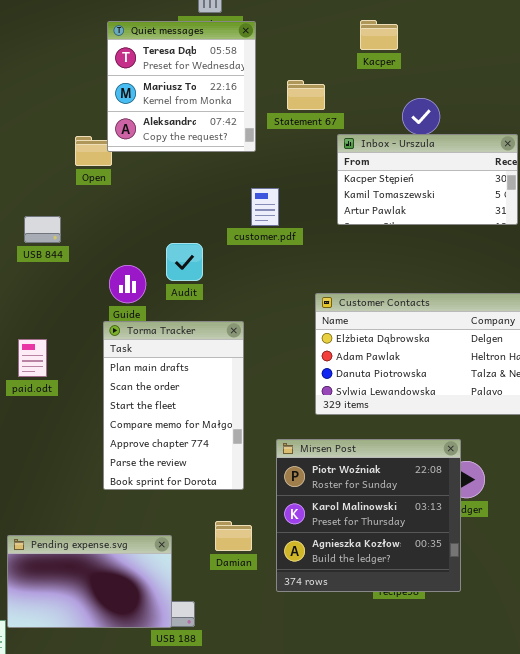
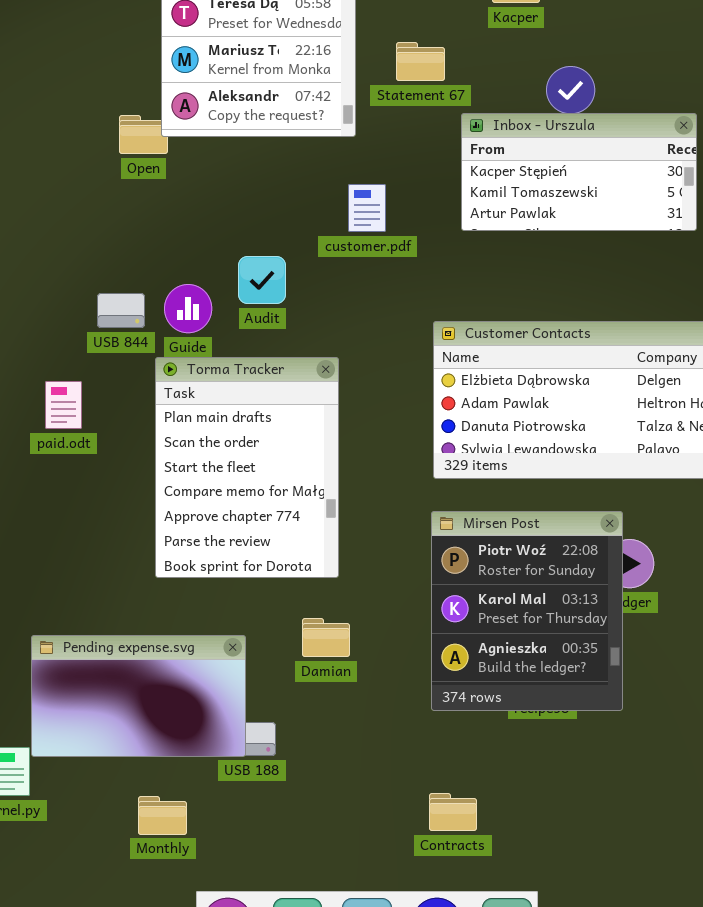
USB 844: [24,216,61,243] -> [97,293,145,328], moved
Mirsen Post: [276,439,461,592] -> [431,511,623,711], resized

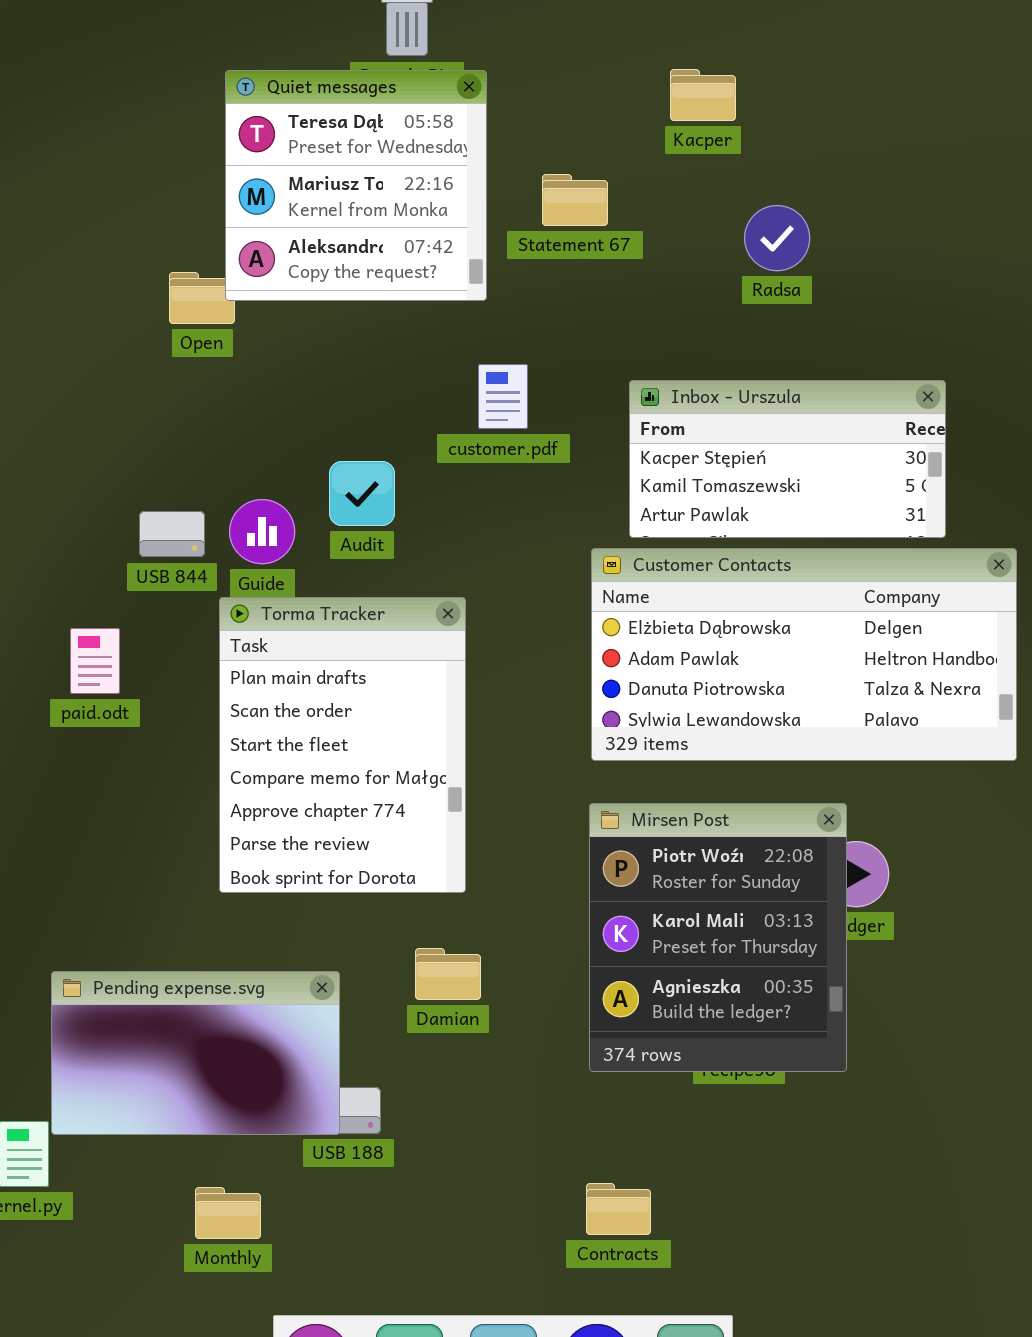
Inbox - Urszula: [461,113,697,231] -> [629,380,946,538], moved

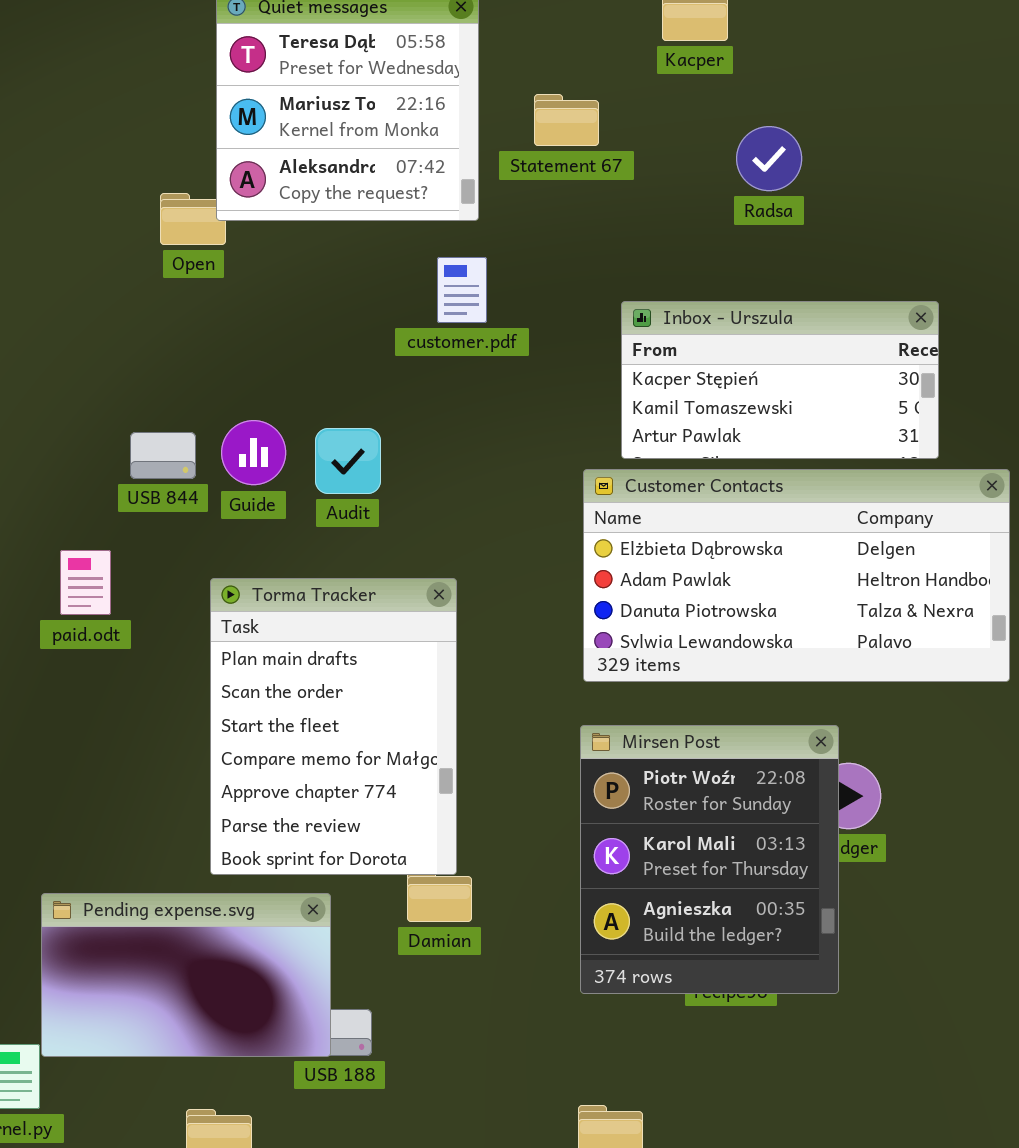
customer.pdf: [478,364,528,429] -> [437,257,487,323], moved
Audit: [329,461,395,526] -> [315,428,381,494], moved
Torma Tracker: [219,597,466,893] -> [210,578,457,875], moved

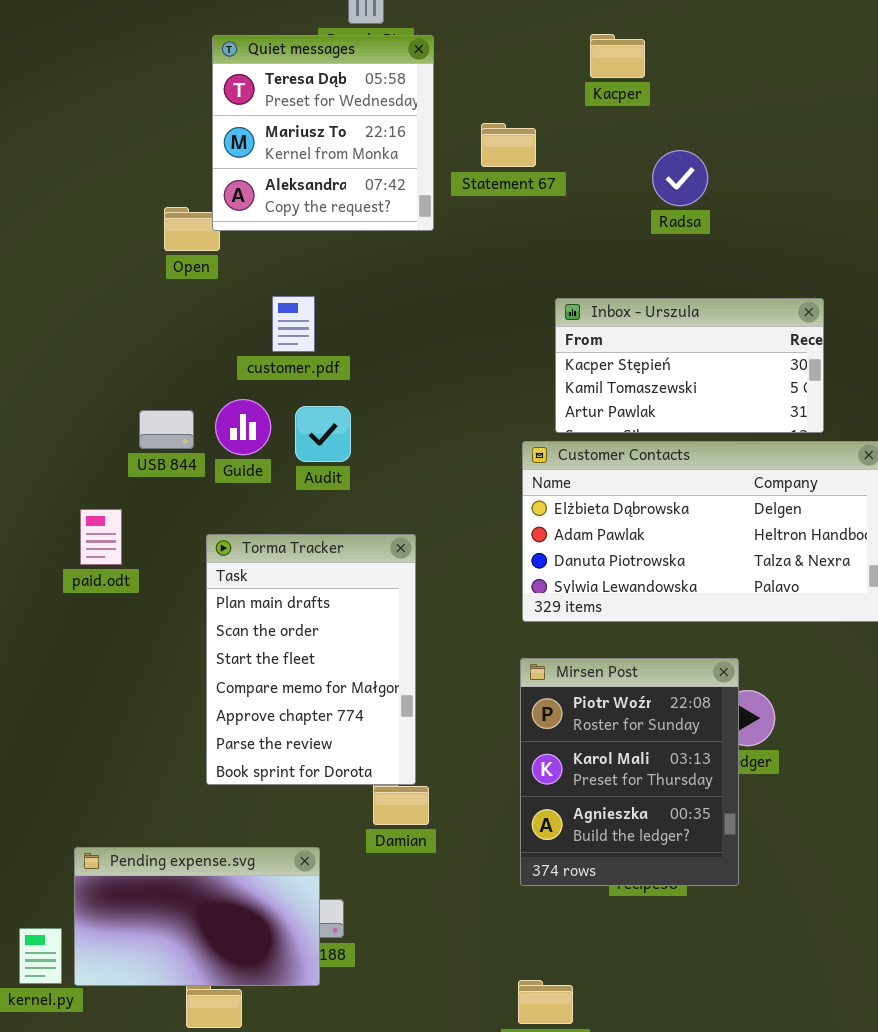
customer.pdf: [437,257,487,323] -> [272,296,315,352], moved
Pending expense.svg: [41,893,331,1057] -> [74,847,320,986], moved

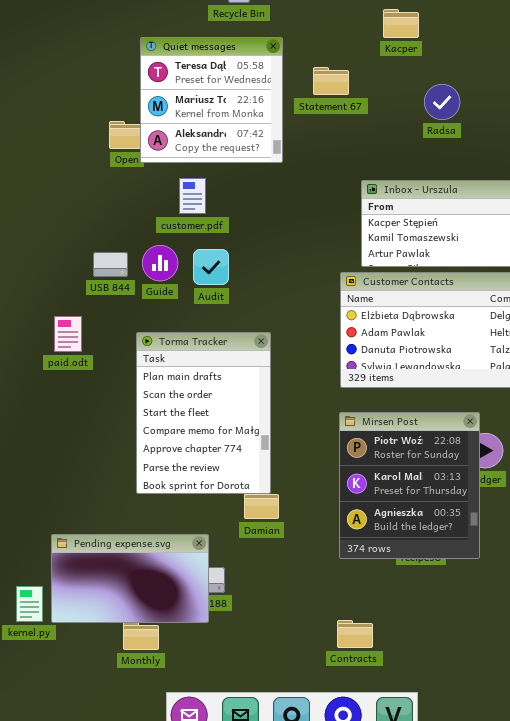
Quiet messages: [212,35,434,231] -> [140,37,283,163], moved

